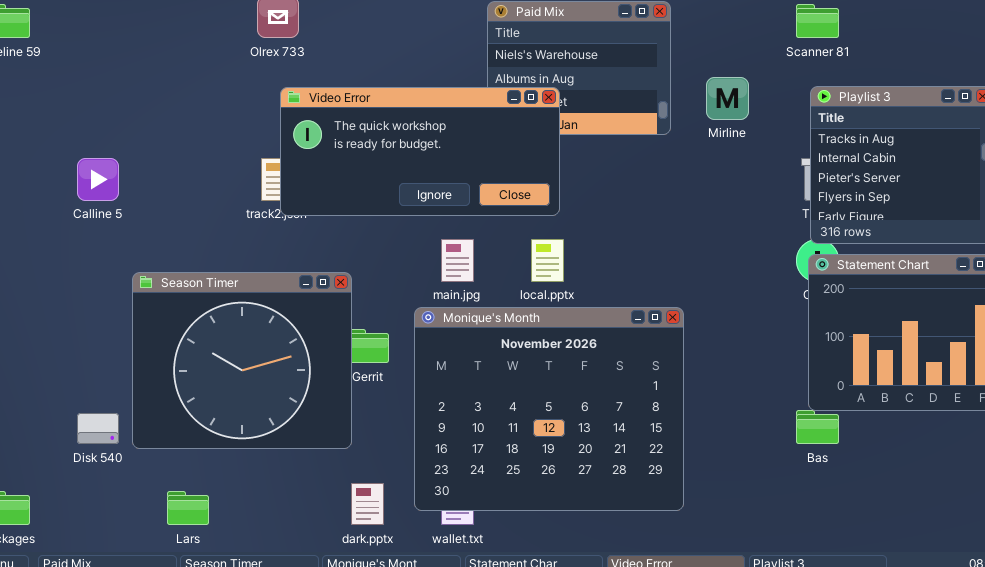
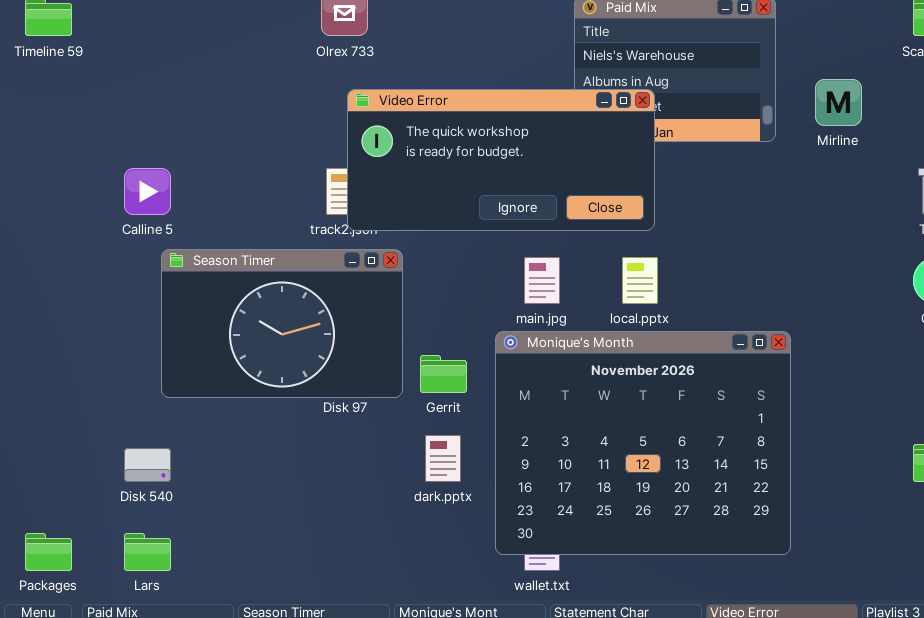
Season Timer: [132,272,352,449] -> [161,249,403,398], moved, resized
dark.pptx: [351,483,384,525] -> [425,435,461,482], moved
Lars: [167,491,209,525] -> [124,533,171,571], moved

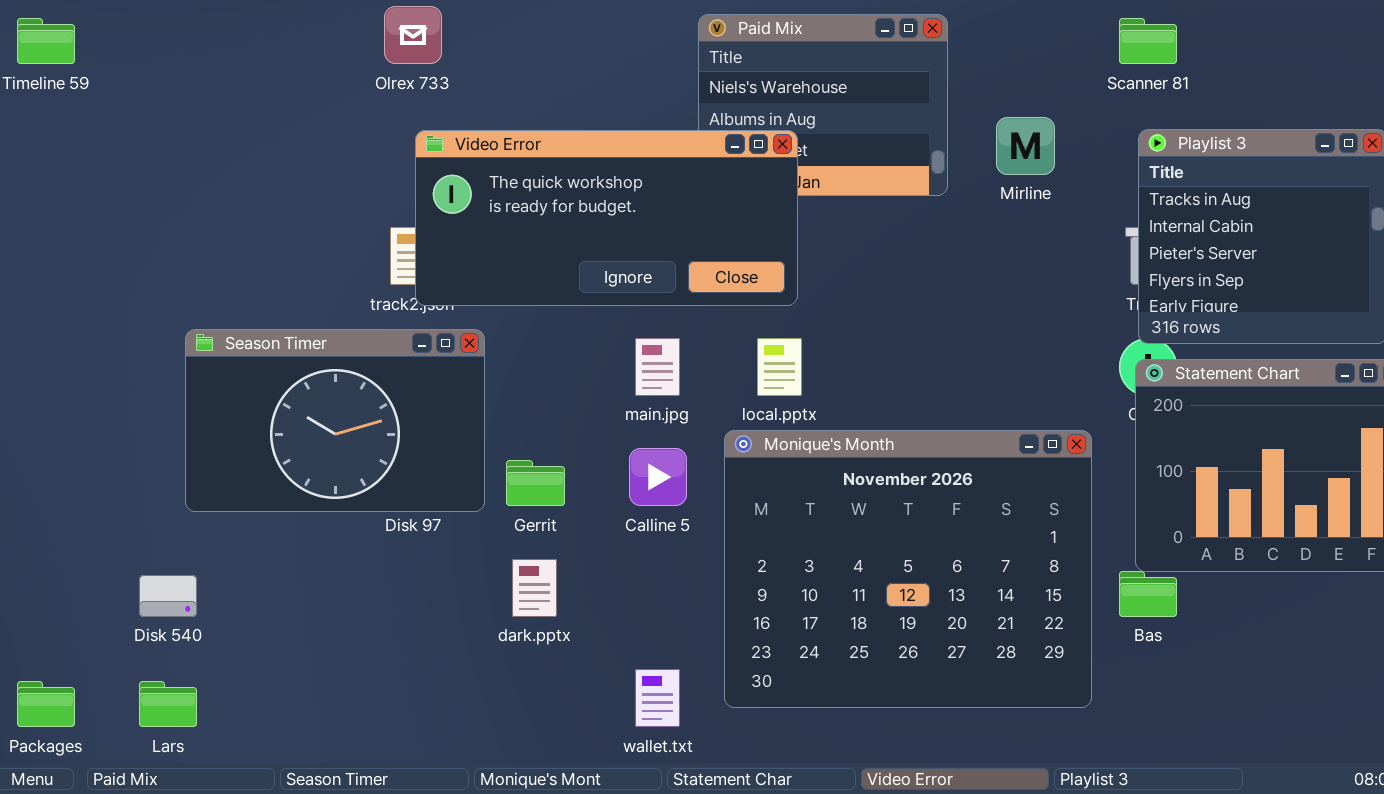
Calline 5: [124,168,171,215] -> [629,448,687,506], moved
Monique's Month: [495,331,791,555] -> [724,430,1092,708], moved

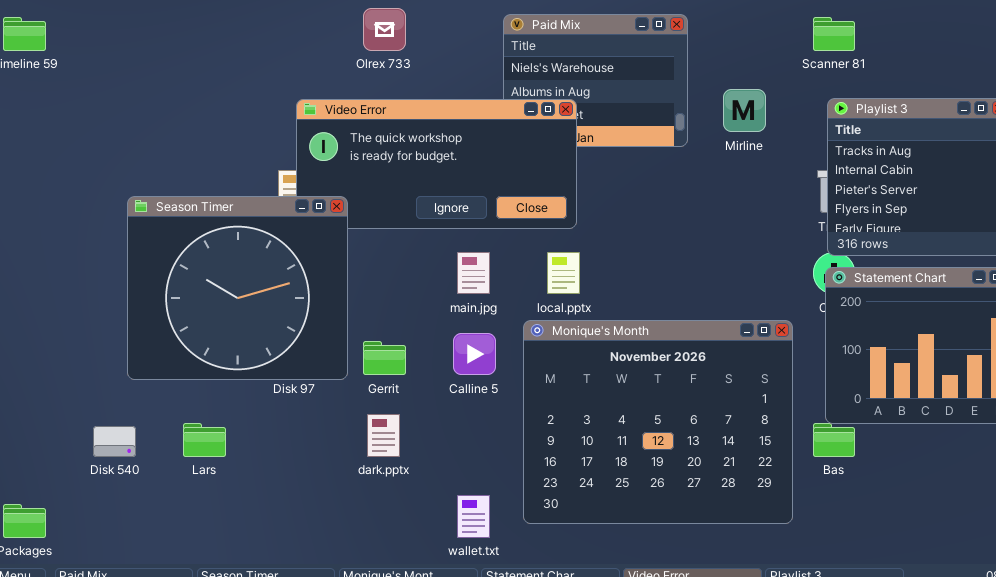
Olrex 733: [384,6,442,64] -> [363,8,406,51], moved
Season Timer: [185,329,485,512] -> [127,196,348,380], resized
Lars: [139,681,197,727] -> [183,423,226,457], moved

